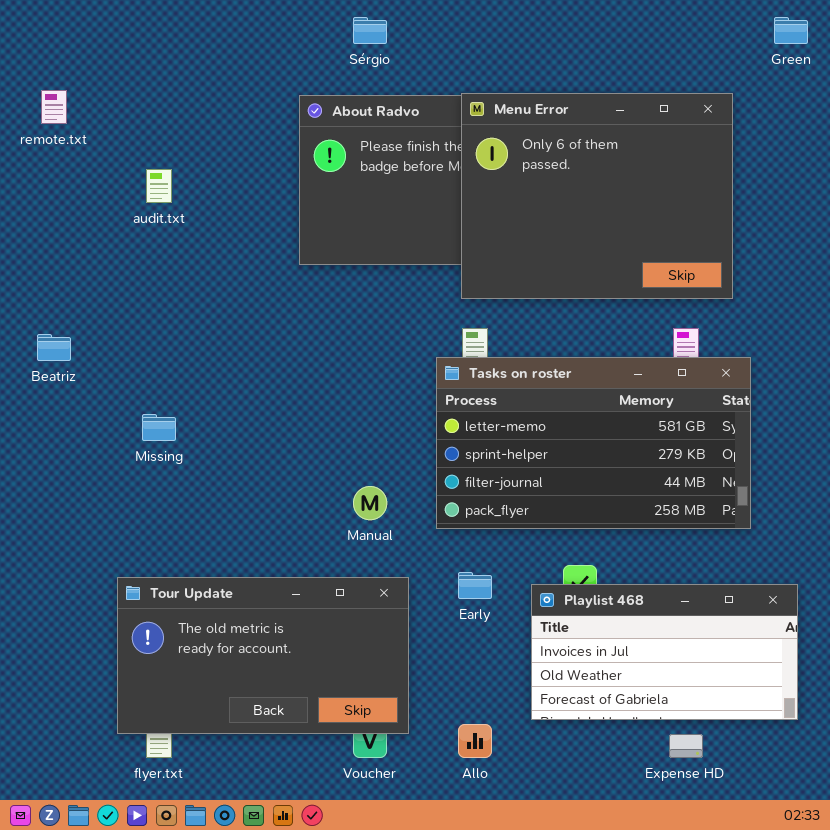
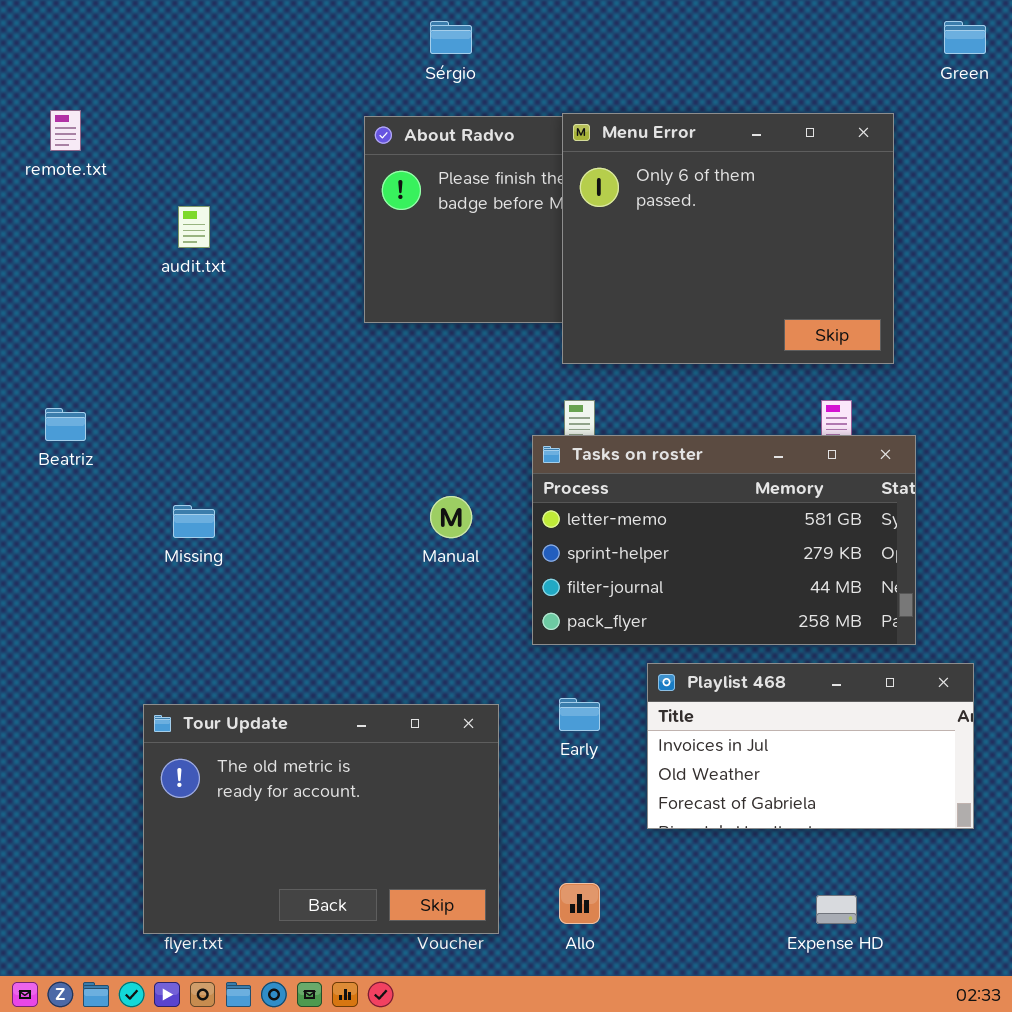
Manual: [353,486,387,520] -> [430,496,472,538], moved
Tour Update: [117,577,409,734] -> [143,704,499,934], resized
Playlist 468: [531,584,798,720] -> [647,663,974,829], moved

